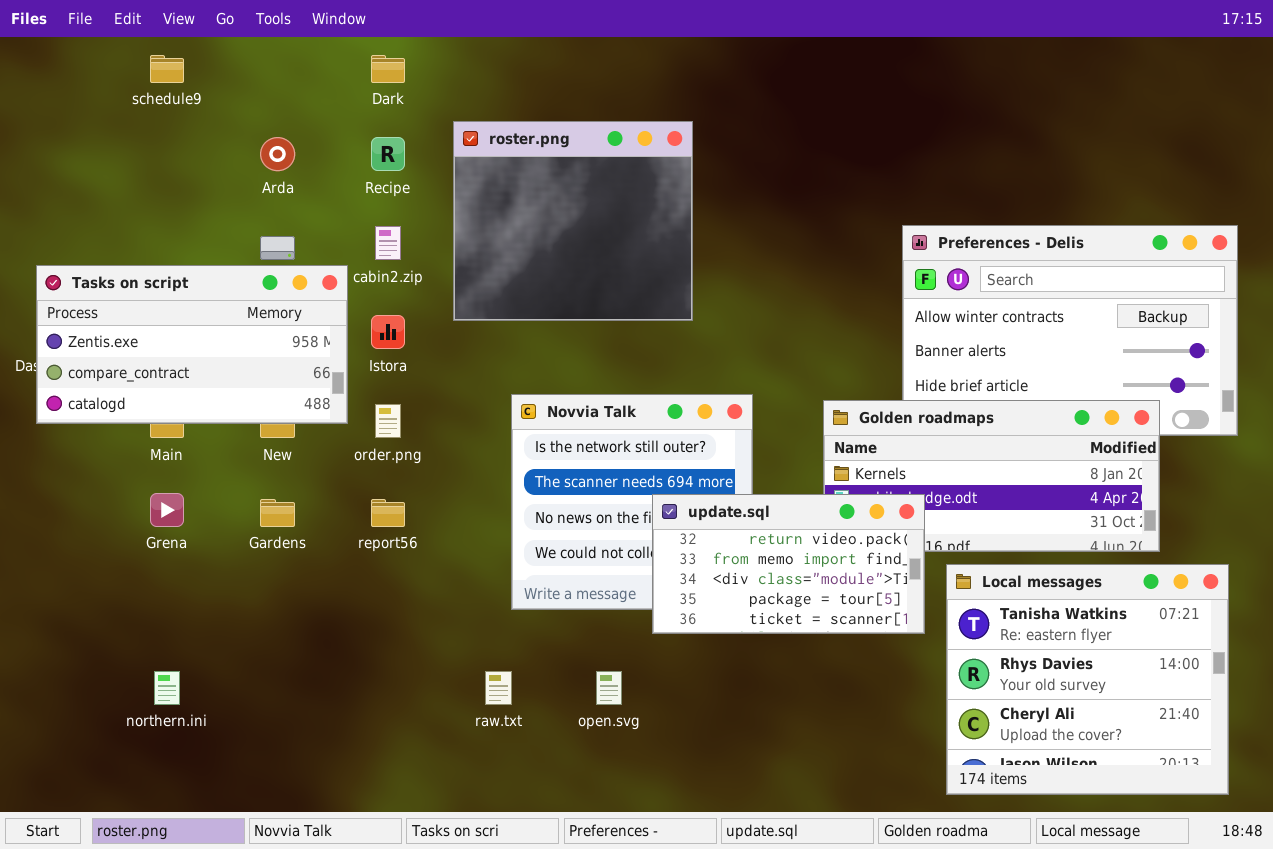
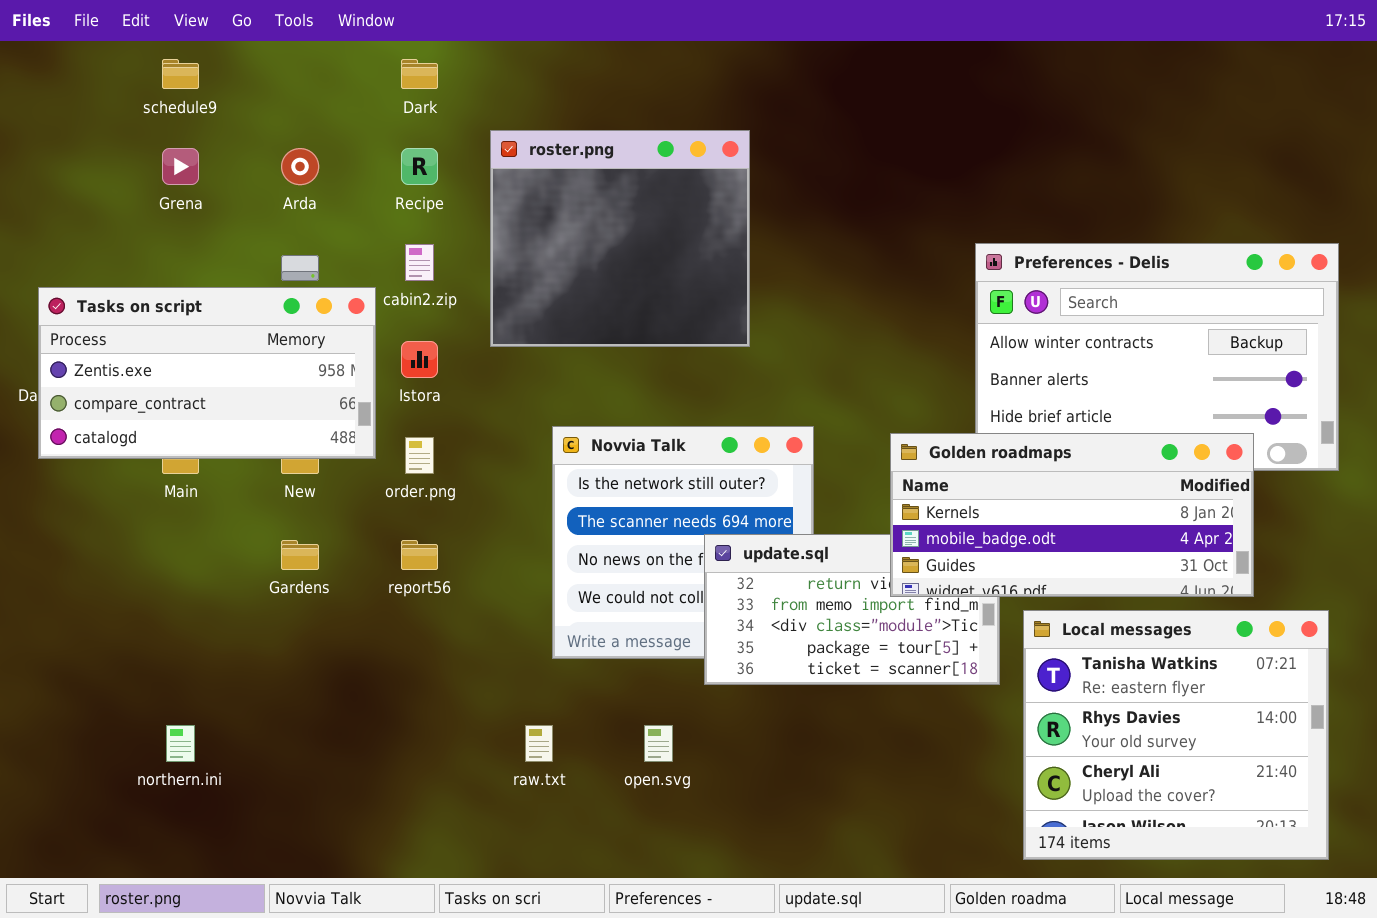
Golden roadmaps: [823,400,1160,552] -> [890,433,1254,597], raised
Grena: [150,493,184,527] -> [162,148,199,185], moved

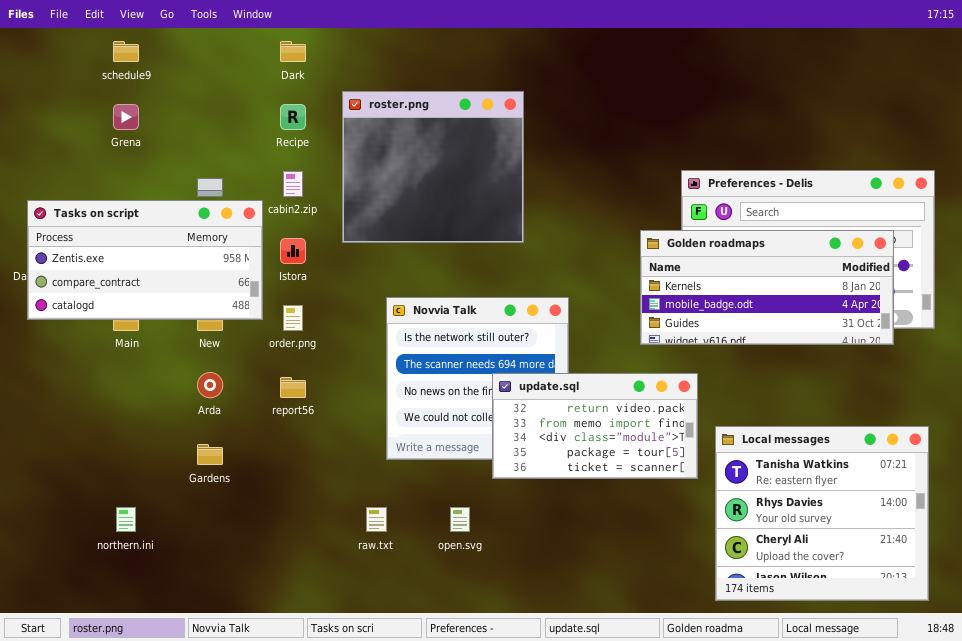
Arda: [281,148,319,185] -> [197,372,223,398], moved
Golden roadmaps: [890,433,1254,597] -> [640,230,894,345], moved
Gardens: [281,540,319,570] -> [197,444,223,465], moved

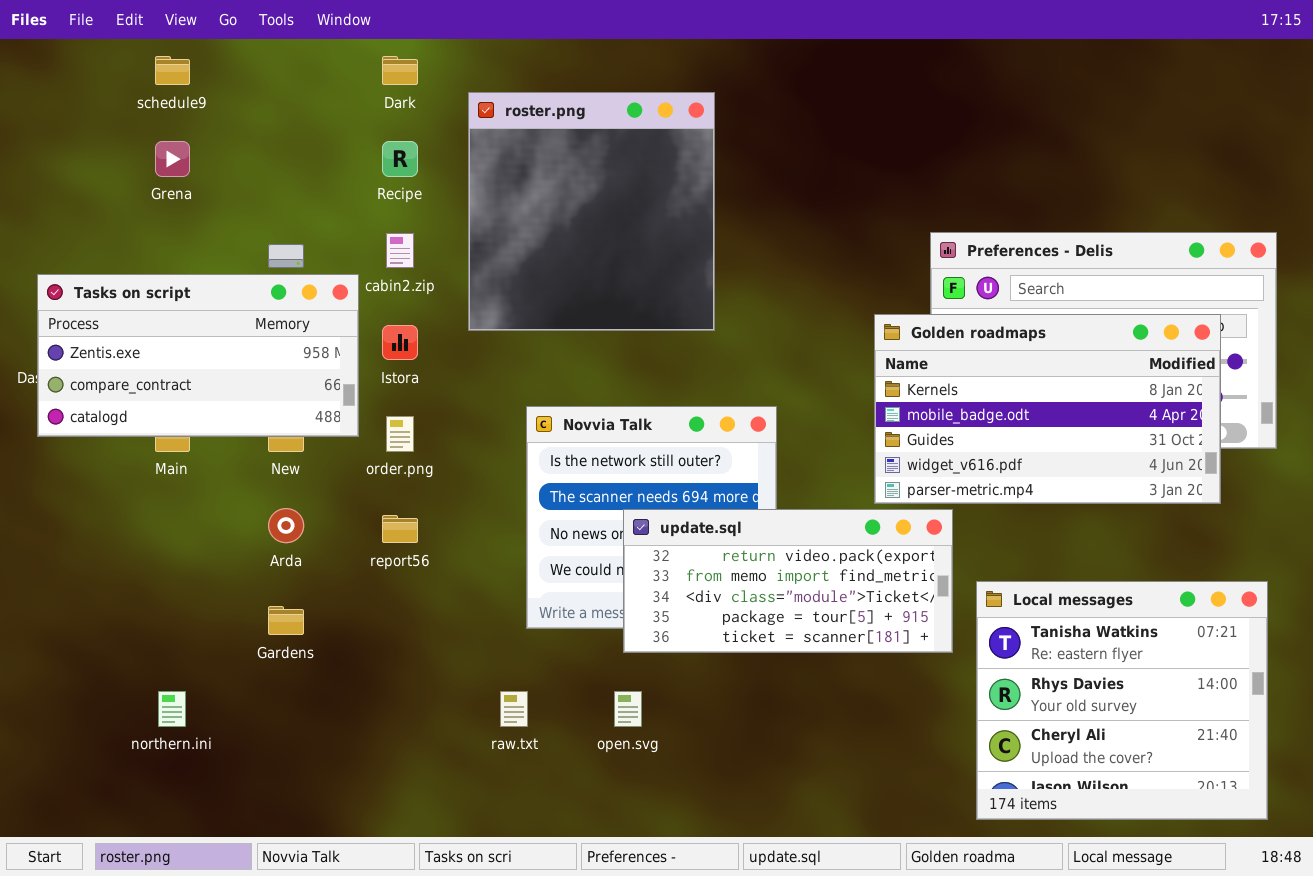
roster.png: [342,91,524,243] -> [468,92,715,331], resized
Golden roadmaps: [640,230,894,345] -> [874,314,1221,504], resized
update.sql: [492,373,698,479] -> [623,509,953,653], resized

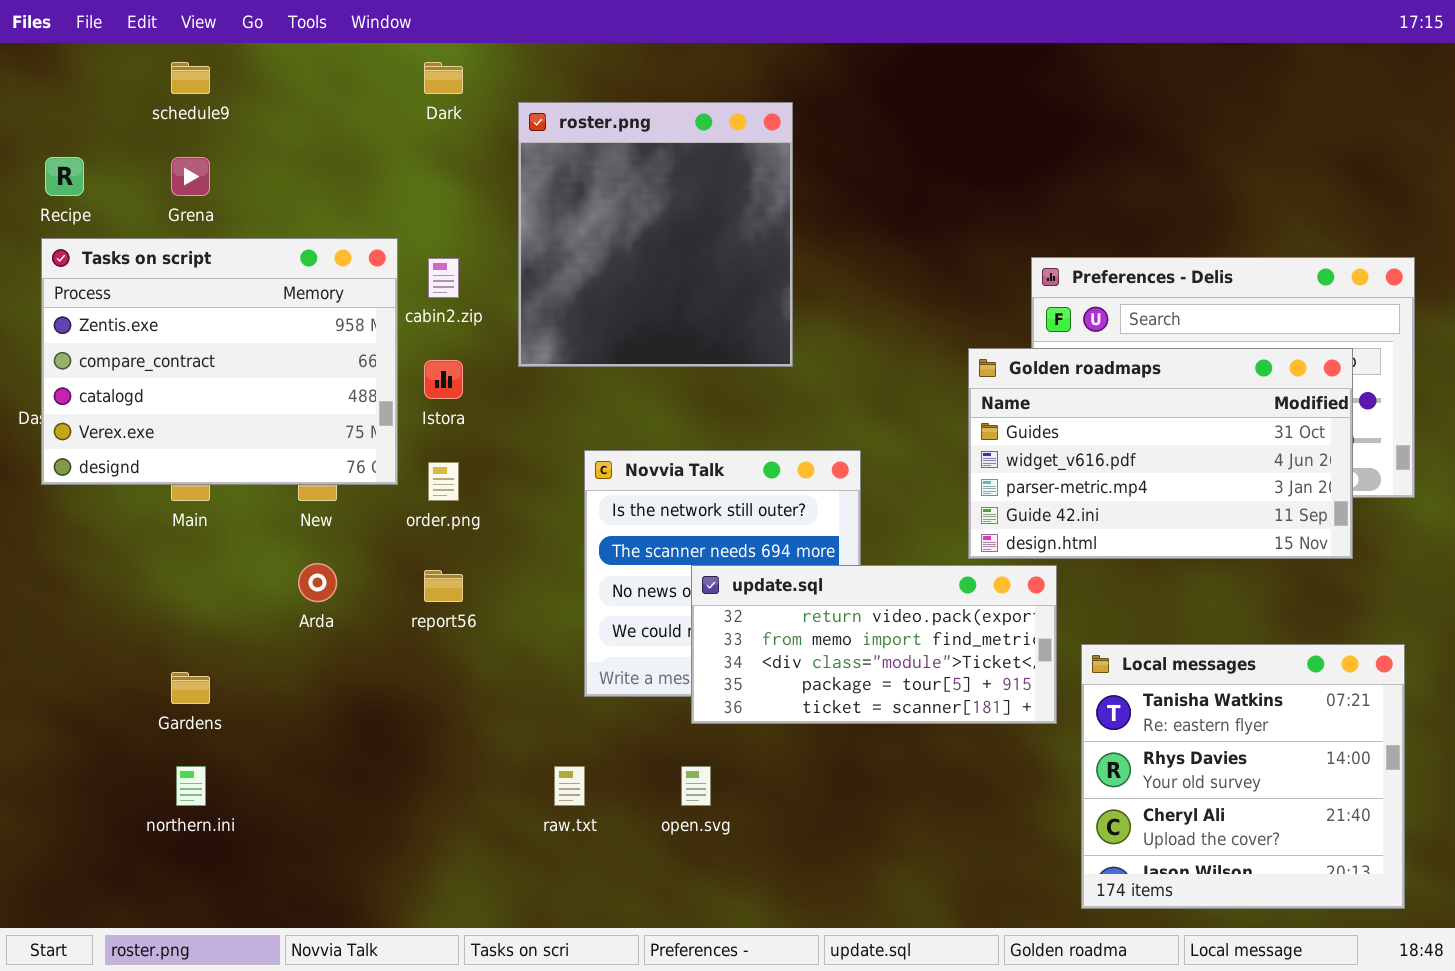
Recipe: [382,141,418,177] -> [45,157,84,196], moved
Tasks on script: [37,274,359,437] -> [41,238,398,485], resized
Golden roadmaps: [874,314,1221,504] -> [968,348,1353,559], scrolled down 2 rows
Gardens: [268,606,304,635] -> [171,672,210,704], moved

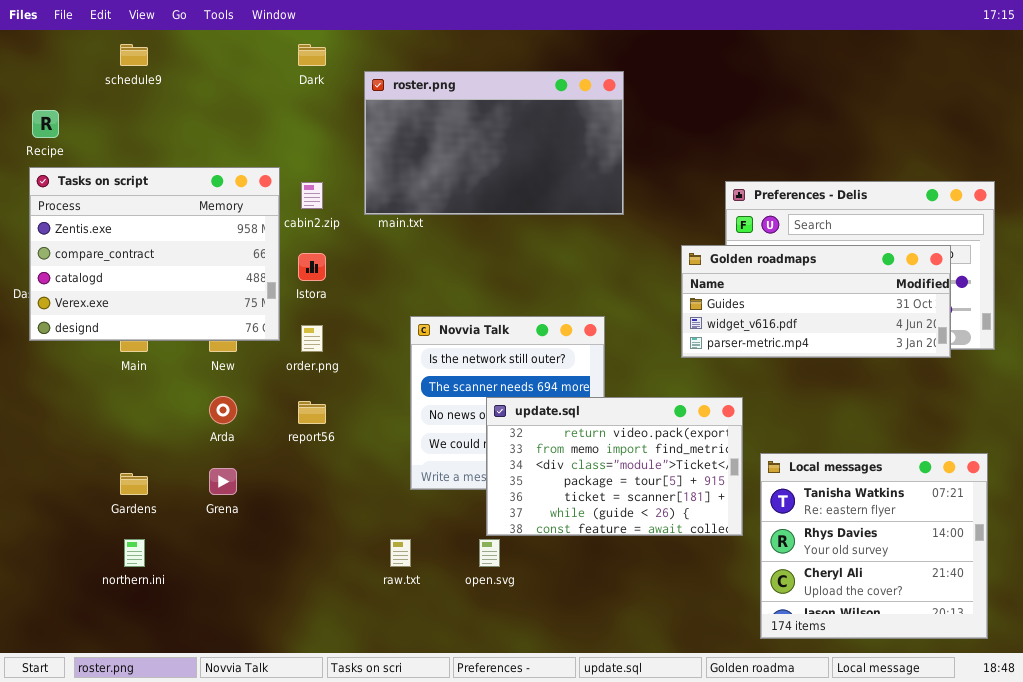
roster.png: [518,102,793,367] -> [364,71,624,215], resized
Grena: [171,157,210,196] -> [209,468,237,495], moved
Golden roadmaps: [968,348,1353,559] -> [681,245,951,358], resized
update.sql: [691,565,1057,724] -> [486,397,743,536], resized

